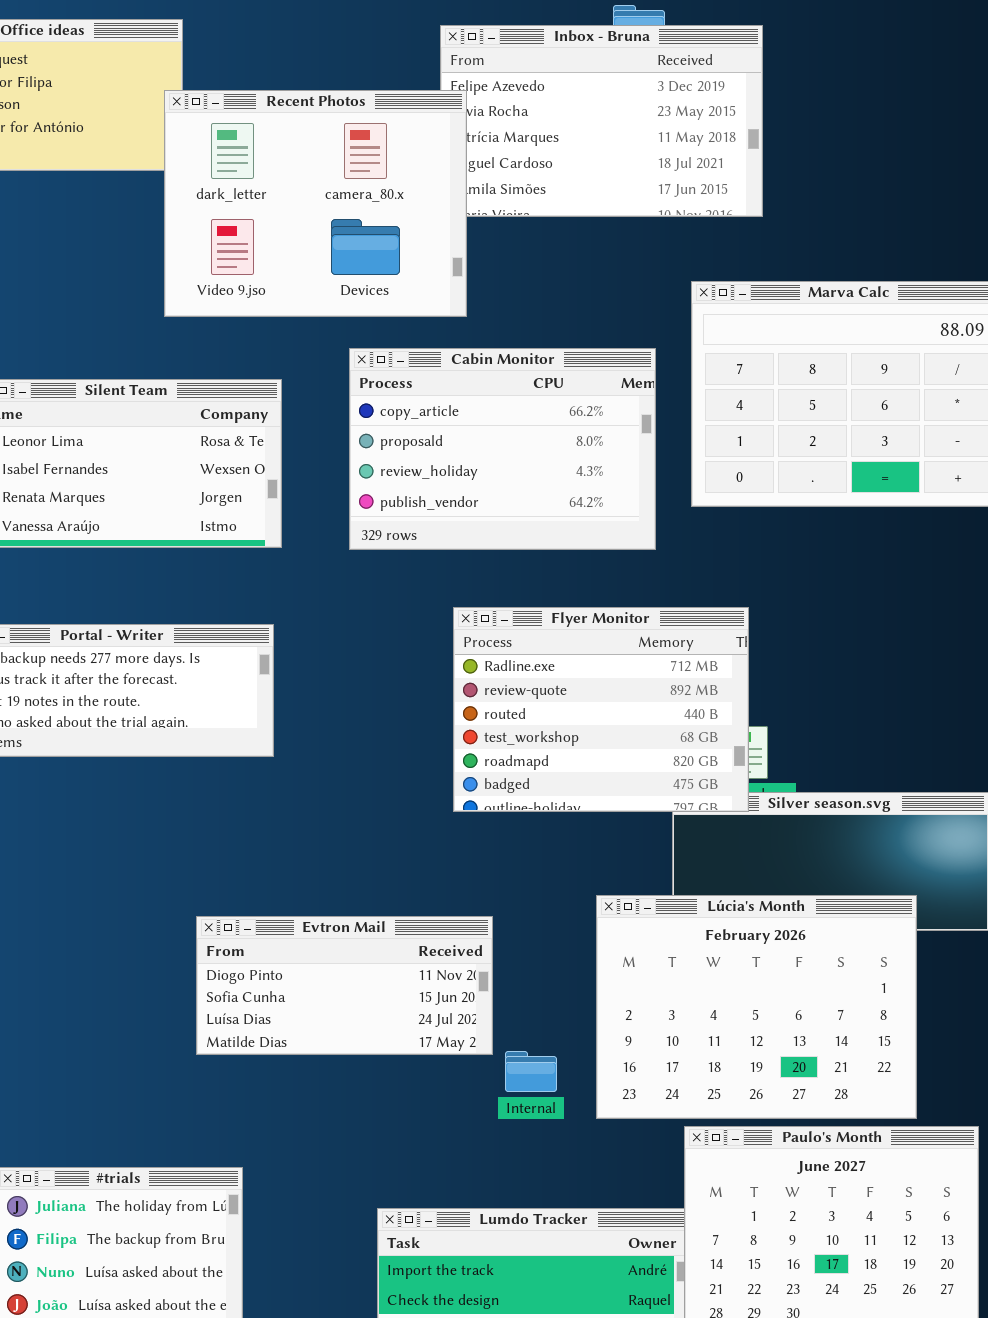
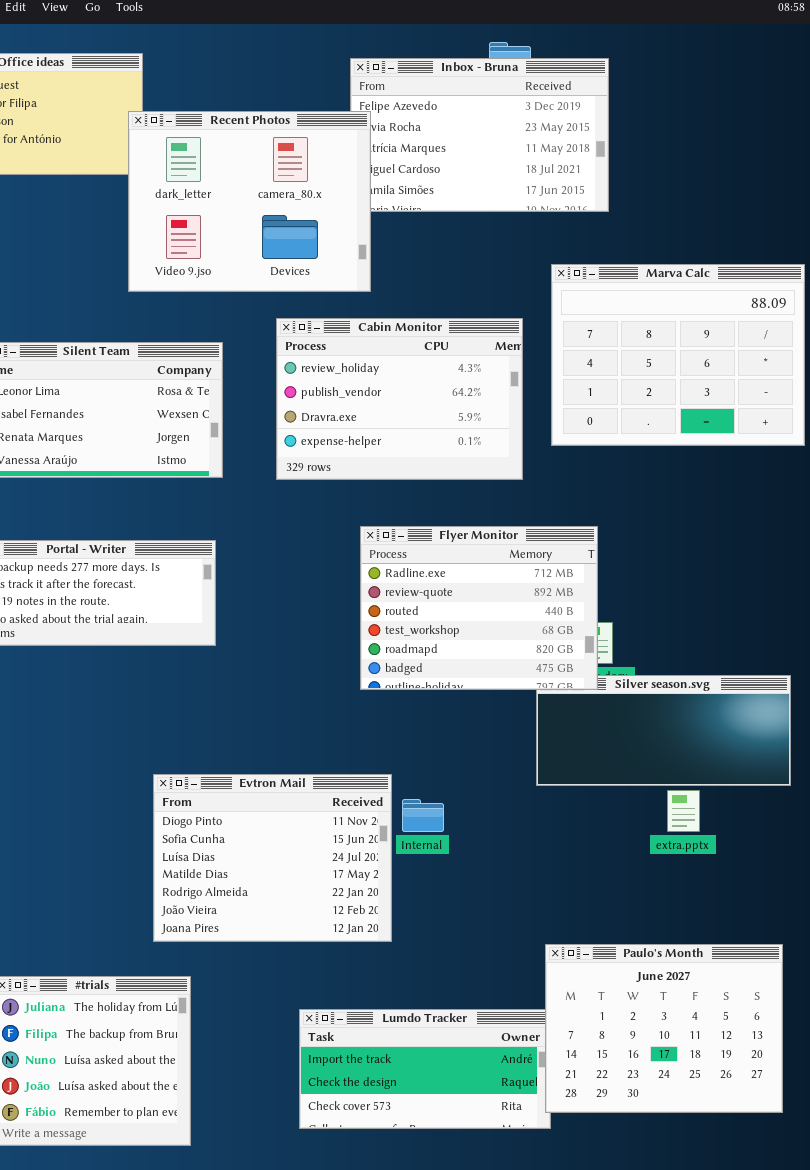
Cabin Monitor: [349,348,656,550] -> [276,318,523,480], scrolled down 2 rows
Lúcia's Month: [596,895,917,1119] -> none, closed
Evtron Mail: [196,916,493,1055] -> [153,774,392,942], resized
Internal: [505,1051,557,1092] -> [402,799,444,832], moved

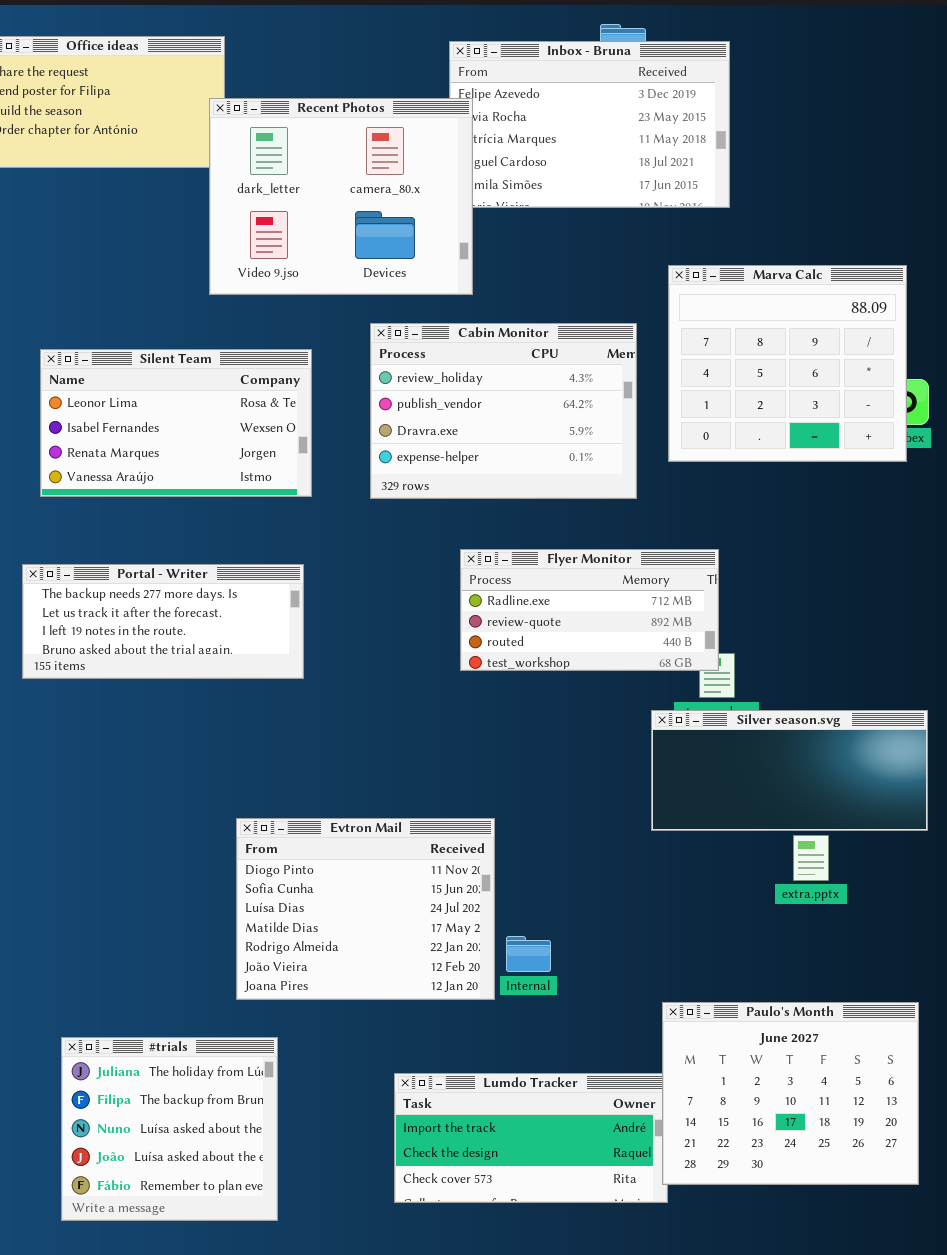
Marva Calc: [551,264,805,446] -> [668,265,907,462], resized
Flyer Monitor: [360,526,598,690] -> [460,549,719,671], resized
Internal: [402,799,444,832] -> [506,936,551,972], moved

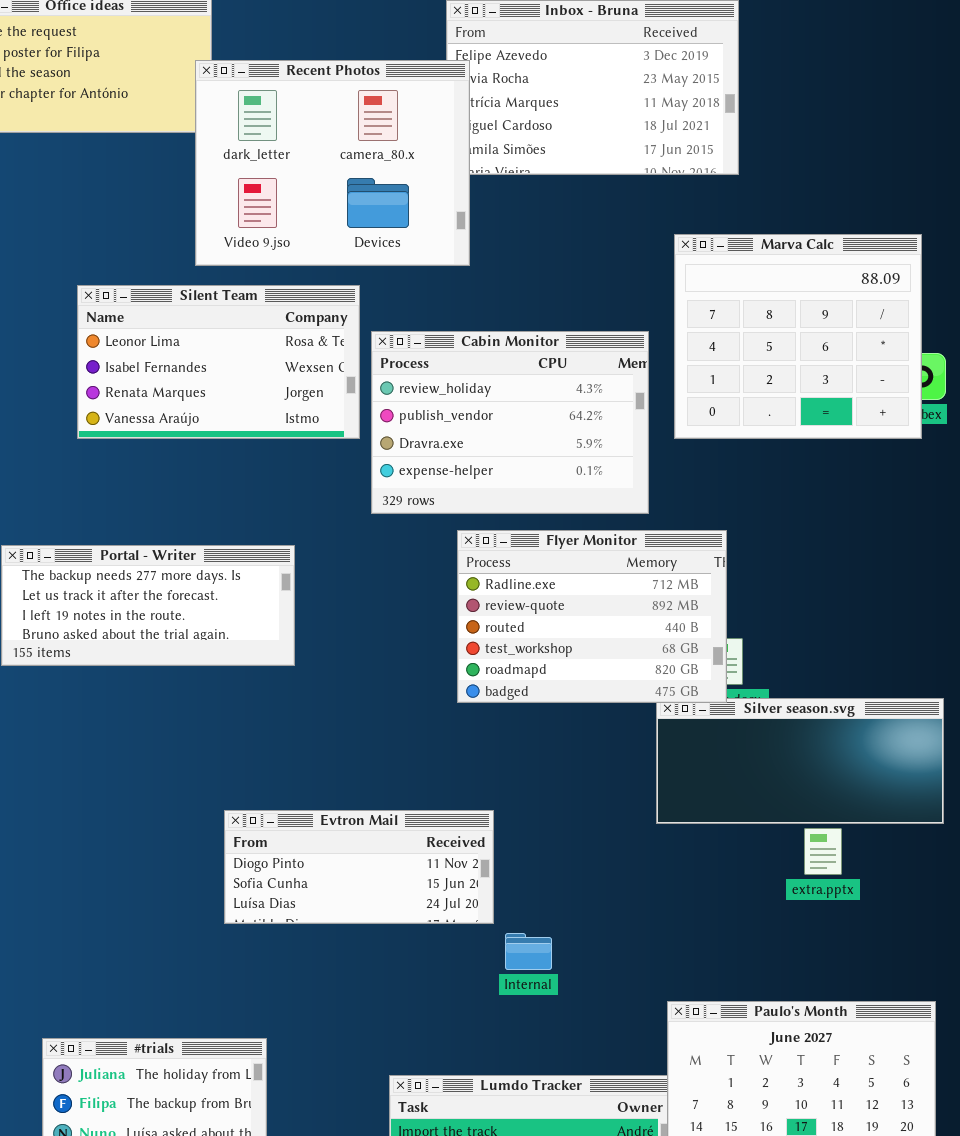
Cabin Monitor: [370,323,637,499] -> [371,331,649,514], moved
Silent Team: [40,349,312,497] -> [77,285,360,439], moved
Flyer Monitor: [460,549,719,671] -> [457,530,727,703], resized
Evtron Mail: [236,818,495,1000] -> [224,810,494,924], resized

